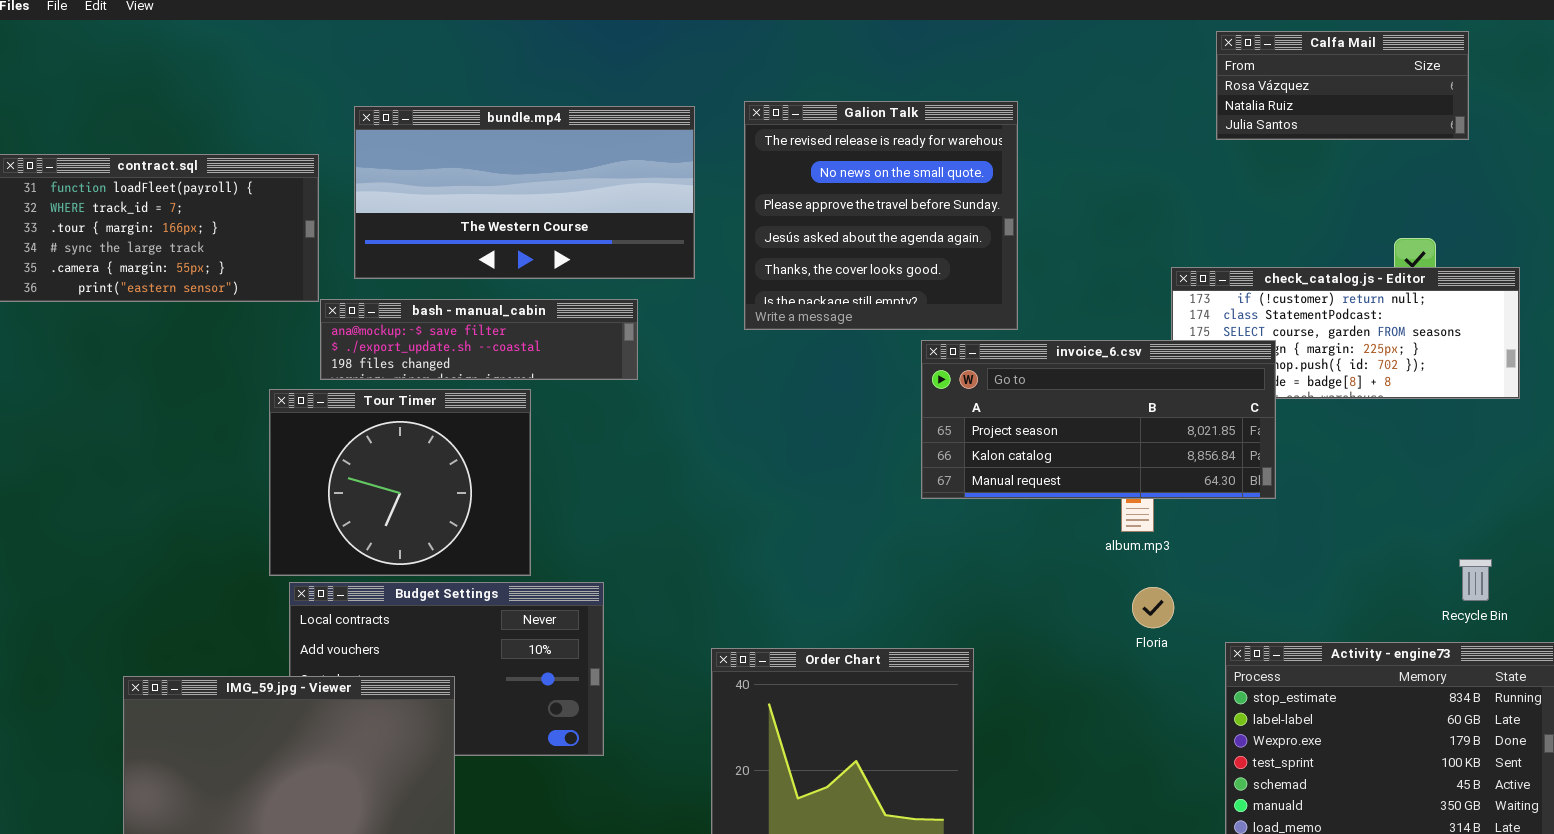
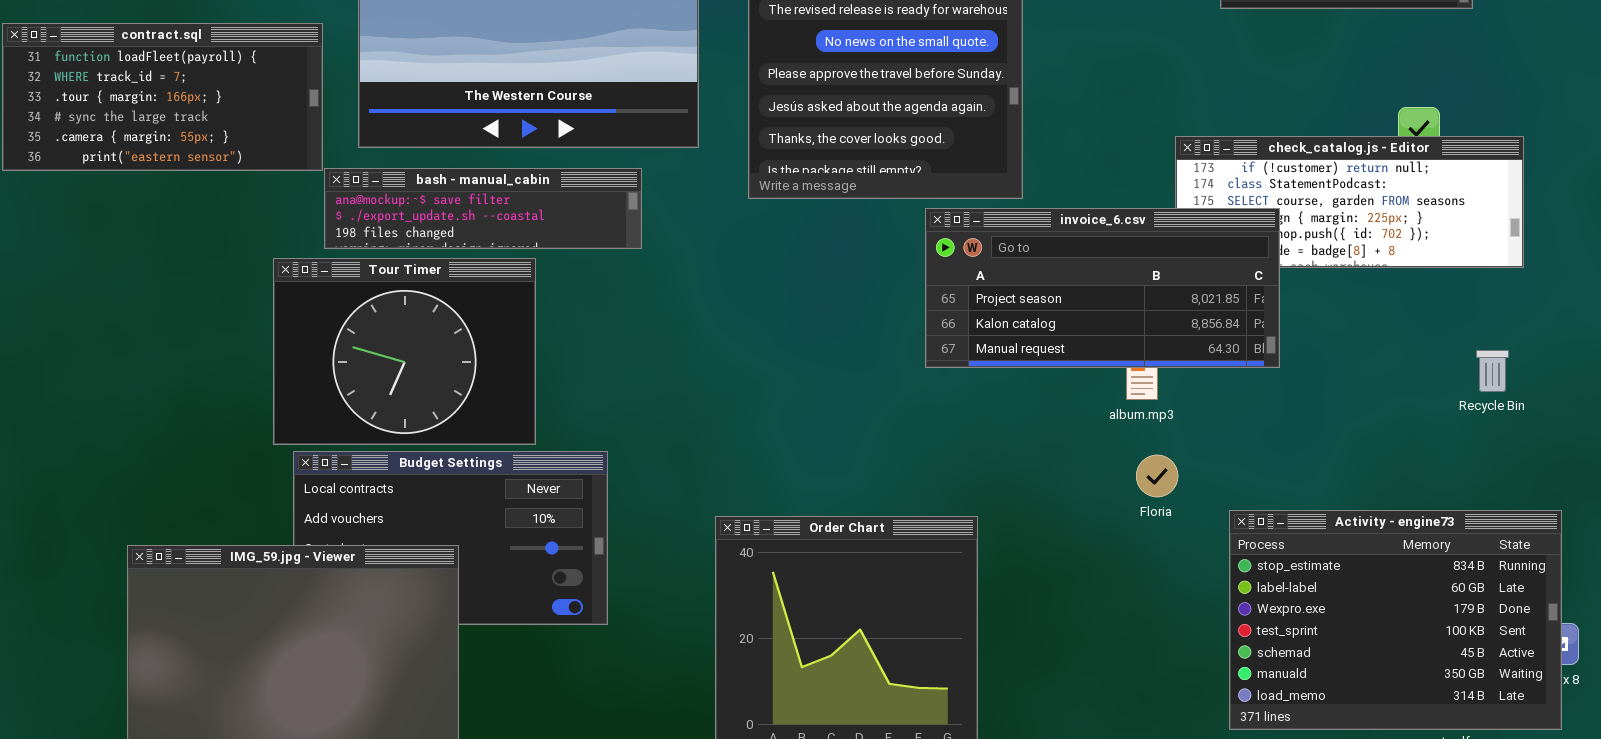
Recycle Bin: [1459,559,1492,601] -> [1476,350,1509,392], moved

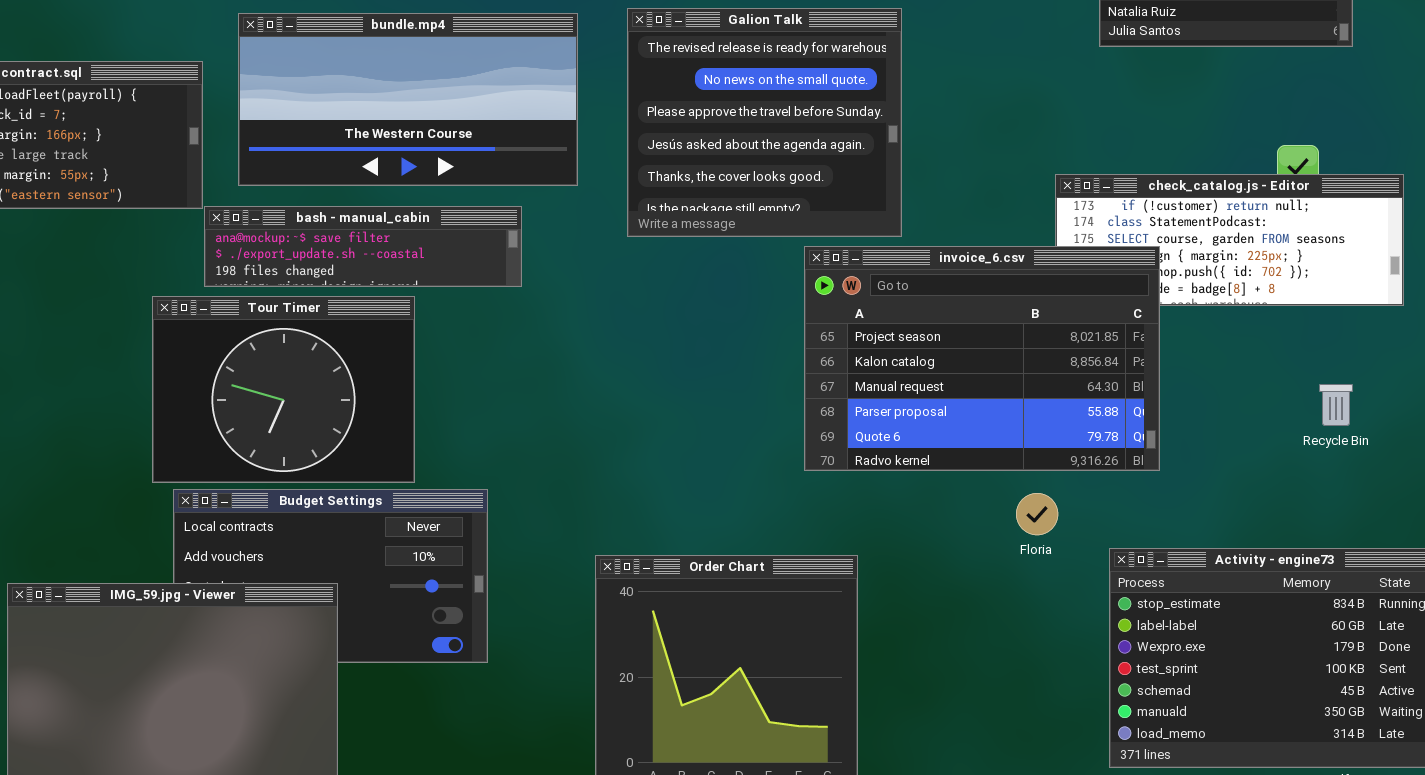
invoice_6.csv: [925,208,1280,368] -> [804,246,1160,471], resized
Recycle Bin: [1476,350,1509,392] -> [1319,384,1353,426], moved

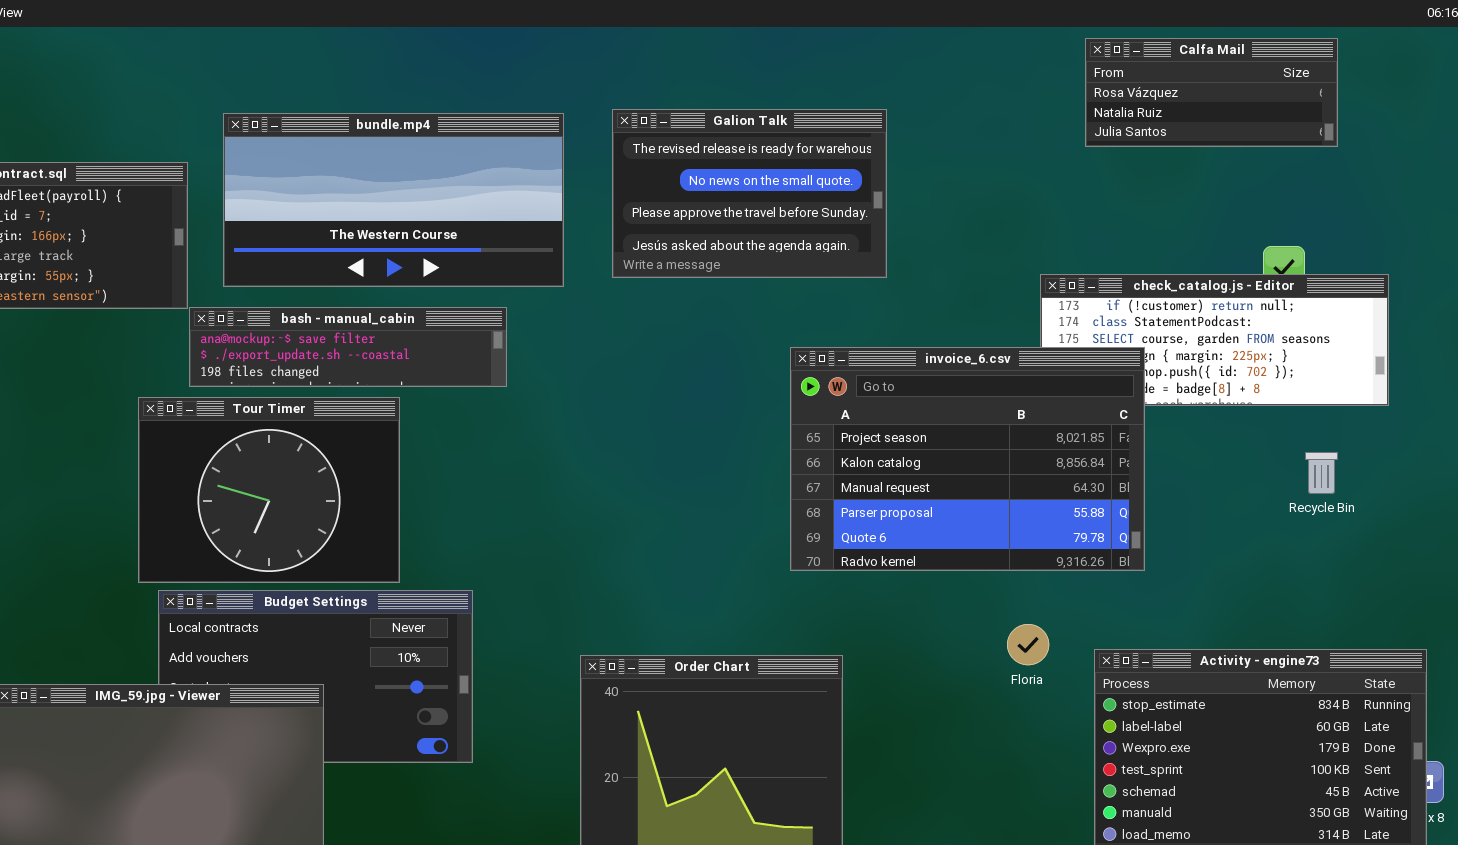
Galion Talk: [627,8,902,237] -> [612,109,887,278], resized
Recycle Bin: [1319,384,1353,426] -> [1305,452,1338,494], moved
Floria: [1016,493,1058,535] -> [1007,624,1049,665], moved

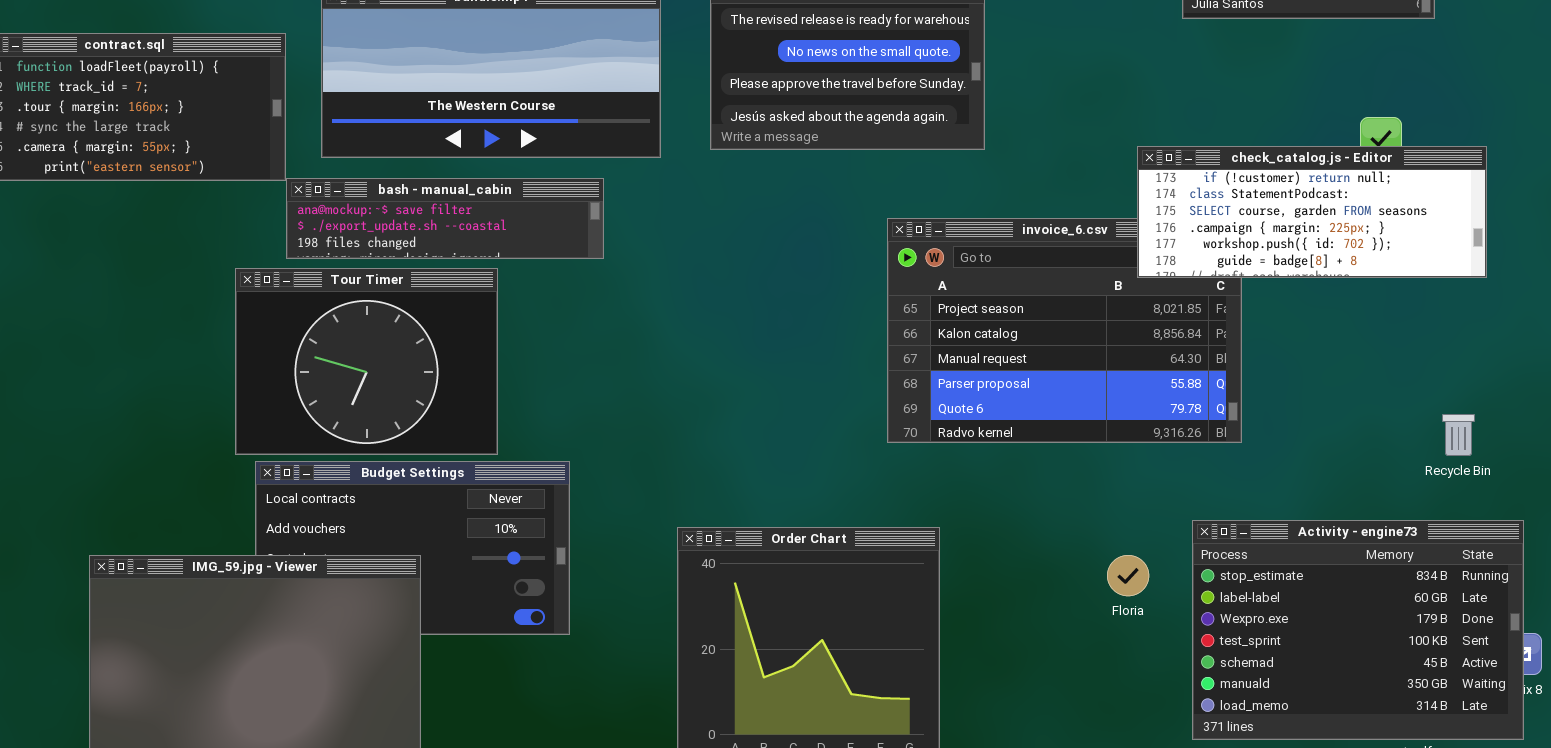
check_catalog.js - Editor: [1040,274,1389,406] -> [1137,146,1487,278], raised
Recycle Bin: [1305,452,1338,494] -> [1442,414,1475,456], moved
Floria: [1007,624,1049,665] -> [1107,555,1149,596], moved

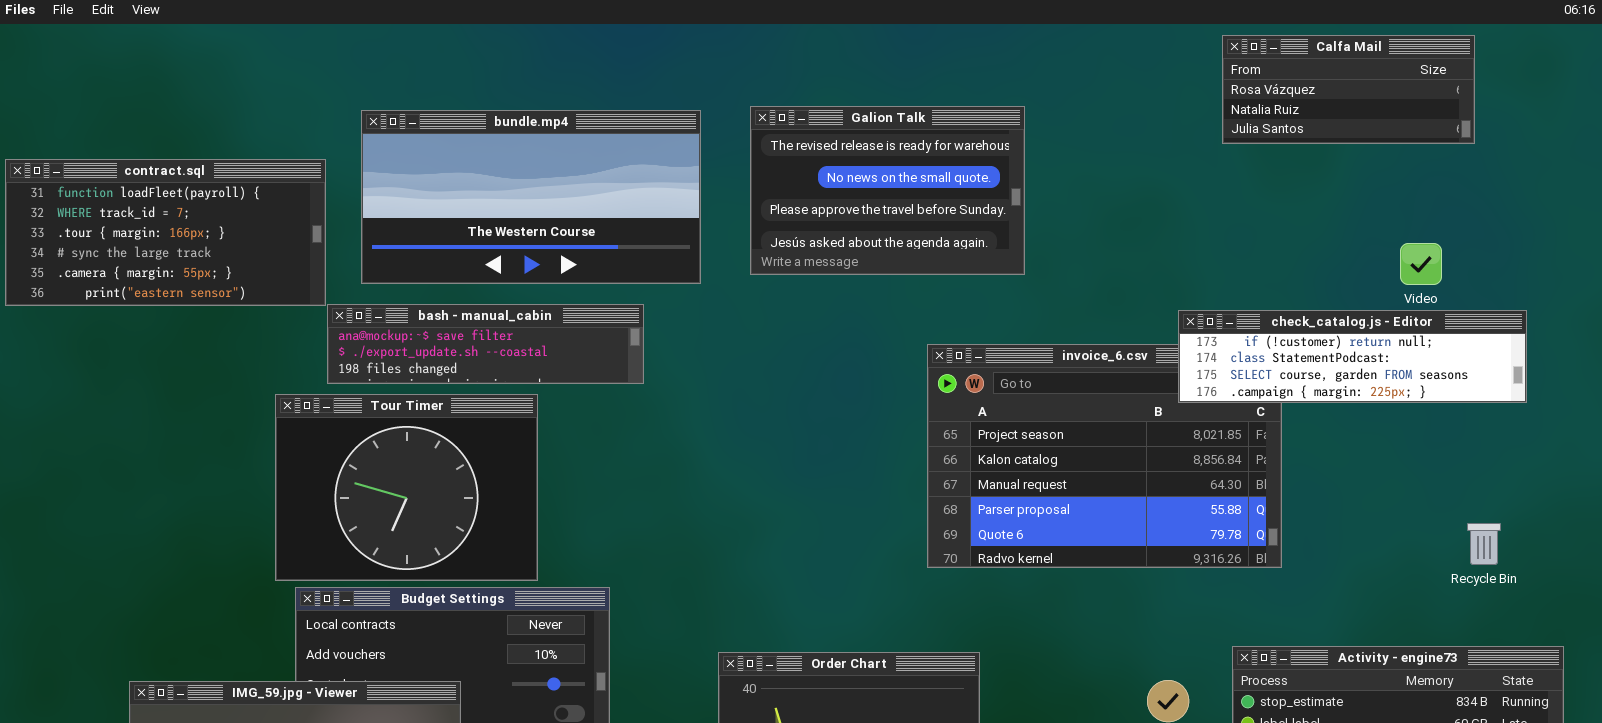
check_catalog.js - Editor: [1137,146,1487,278] -> [1178,310,1527,403], resized
Recycle Bin: [1442,414,1475,456] -> [1467,523,1501,565], moved

